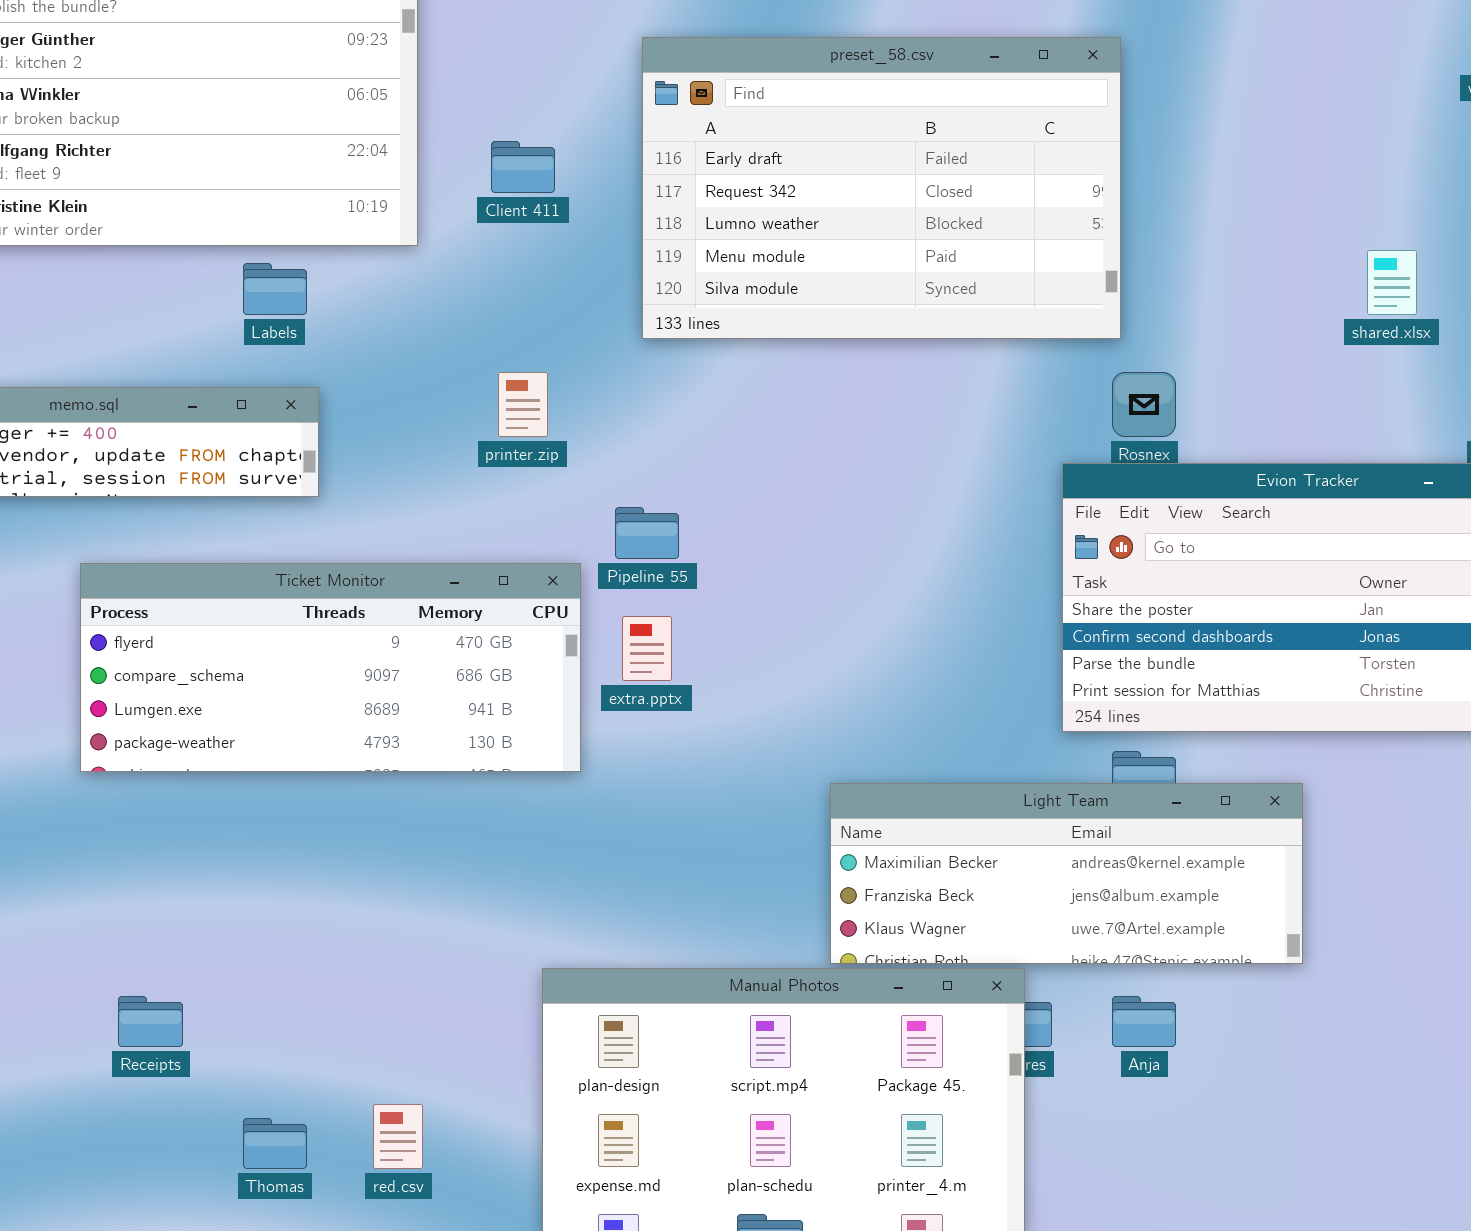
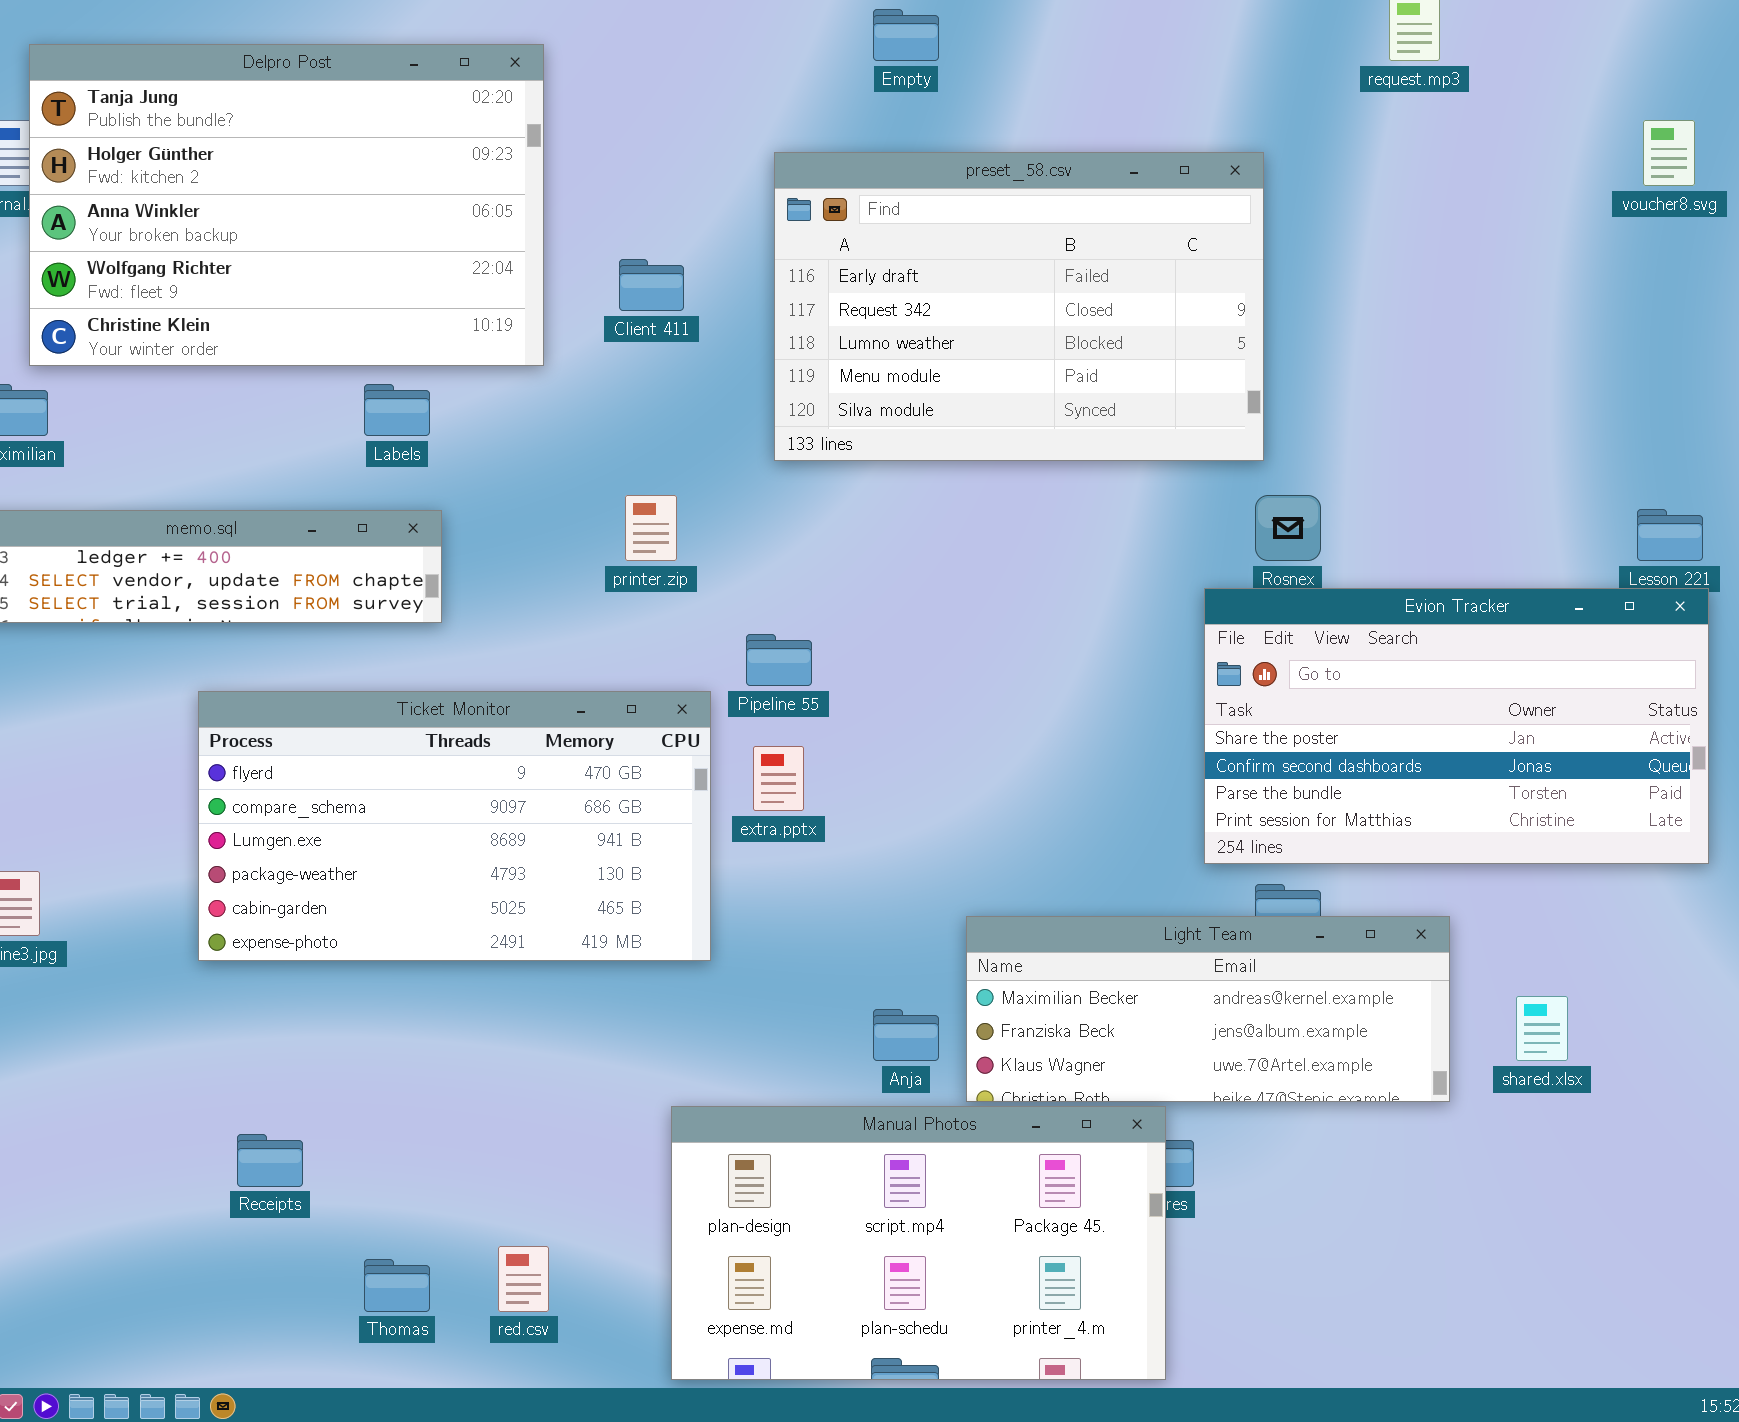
shared.xlsx: [1367,250,1417,315] -> [1516,996,1568,1061], moved
Ticket Monitor: [80,563,581,772] -> [198,691,711,961], resized
Anja: [1112,996,1176,1047] -> [873,1009,939,1061], moved

